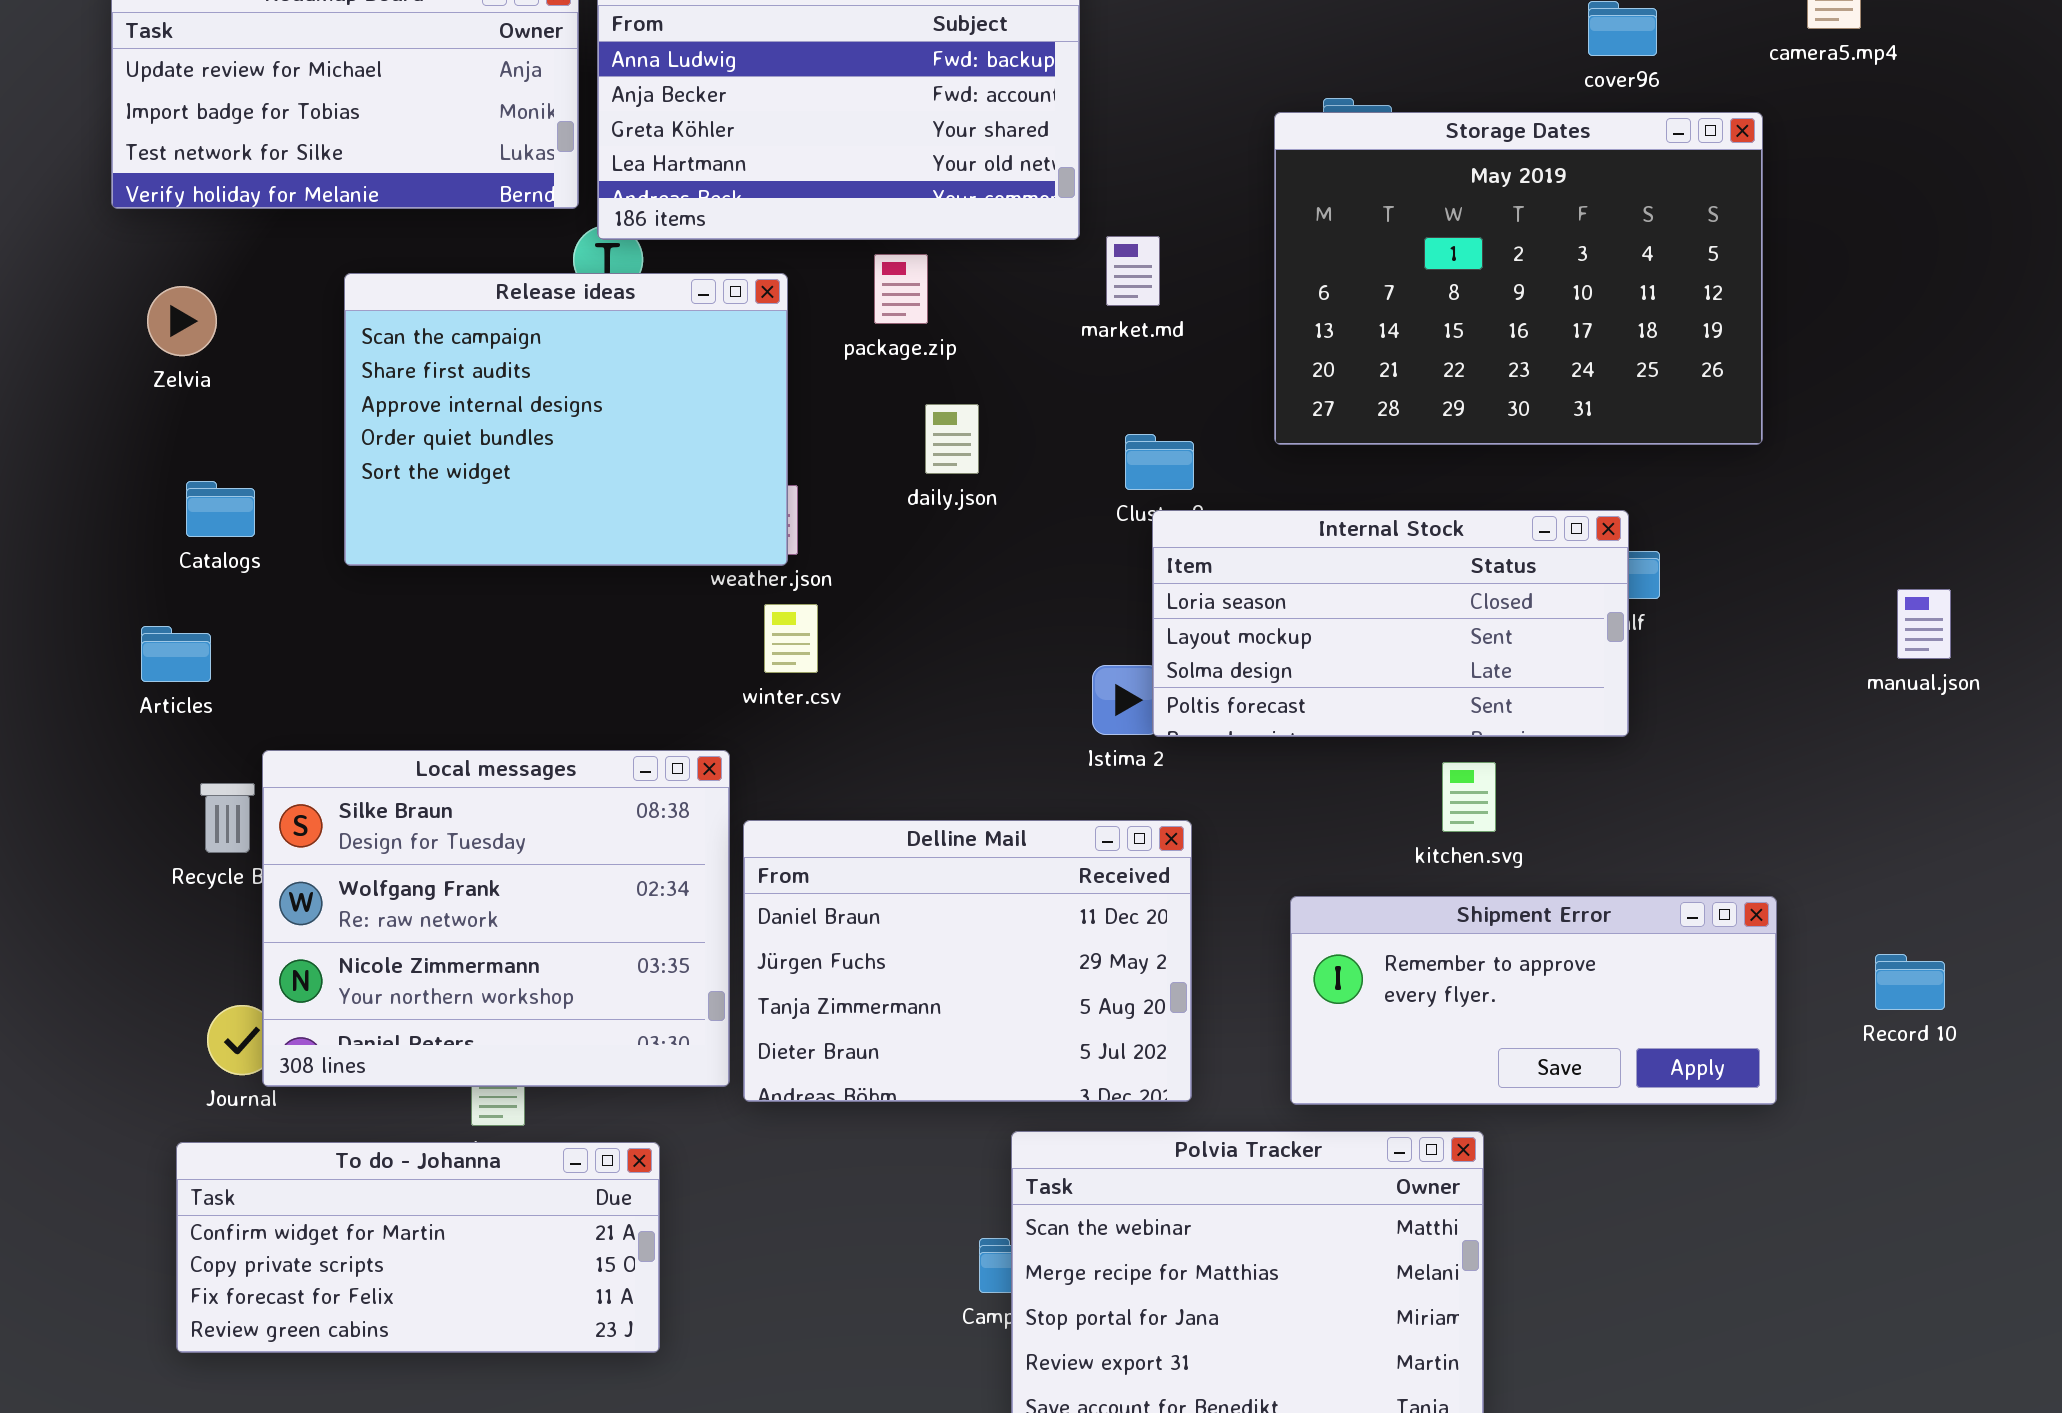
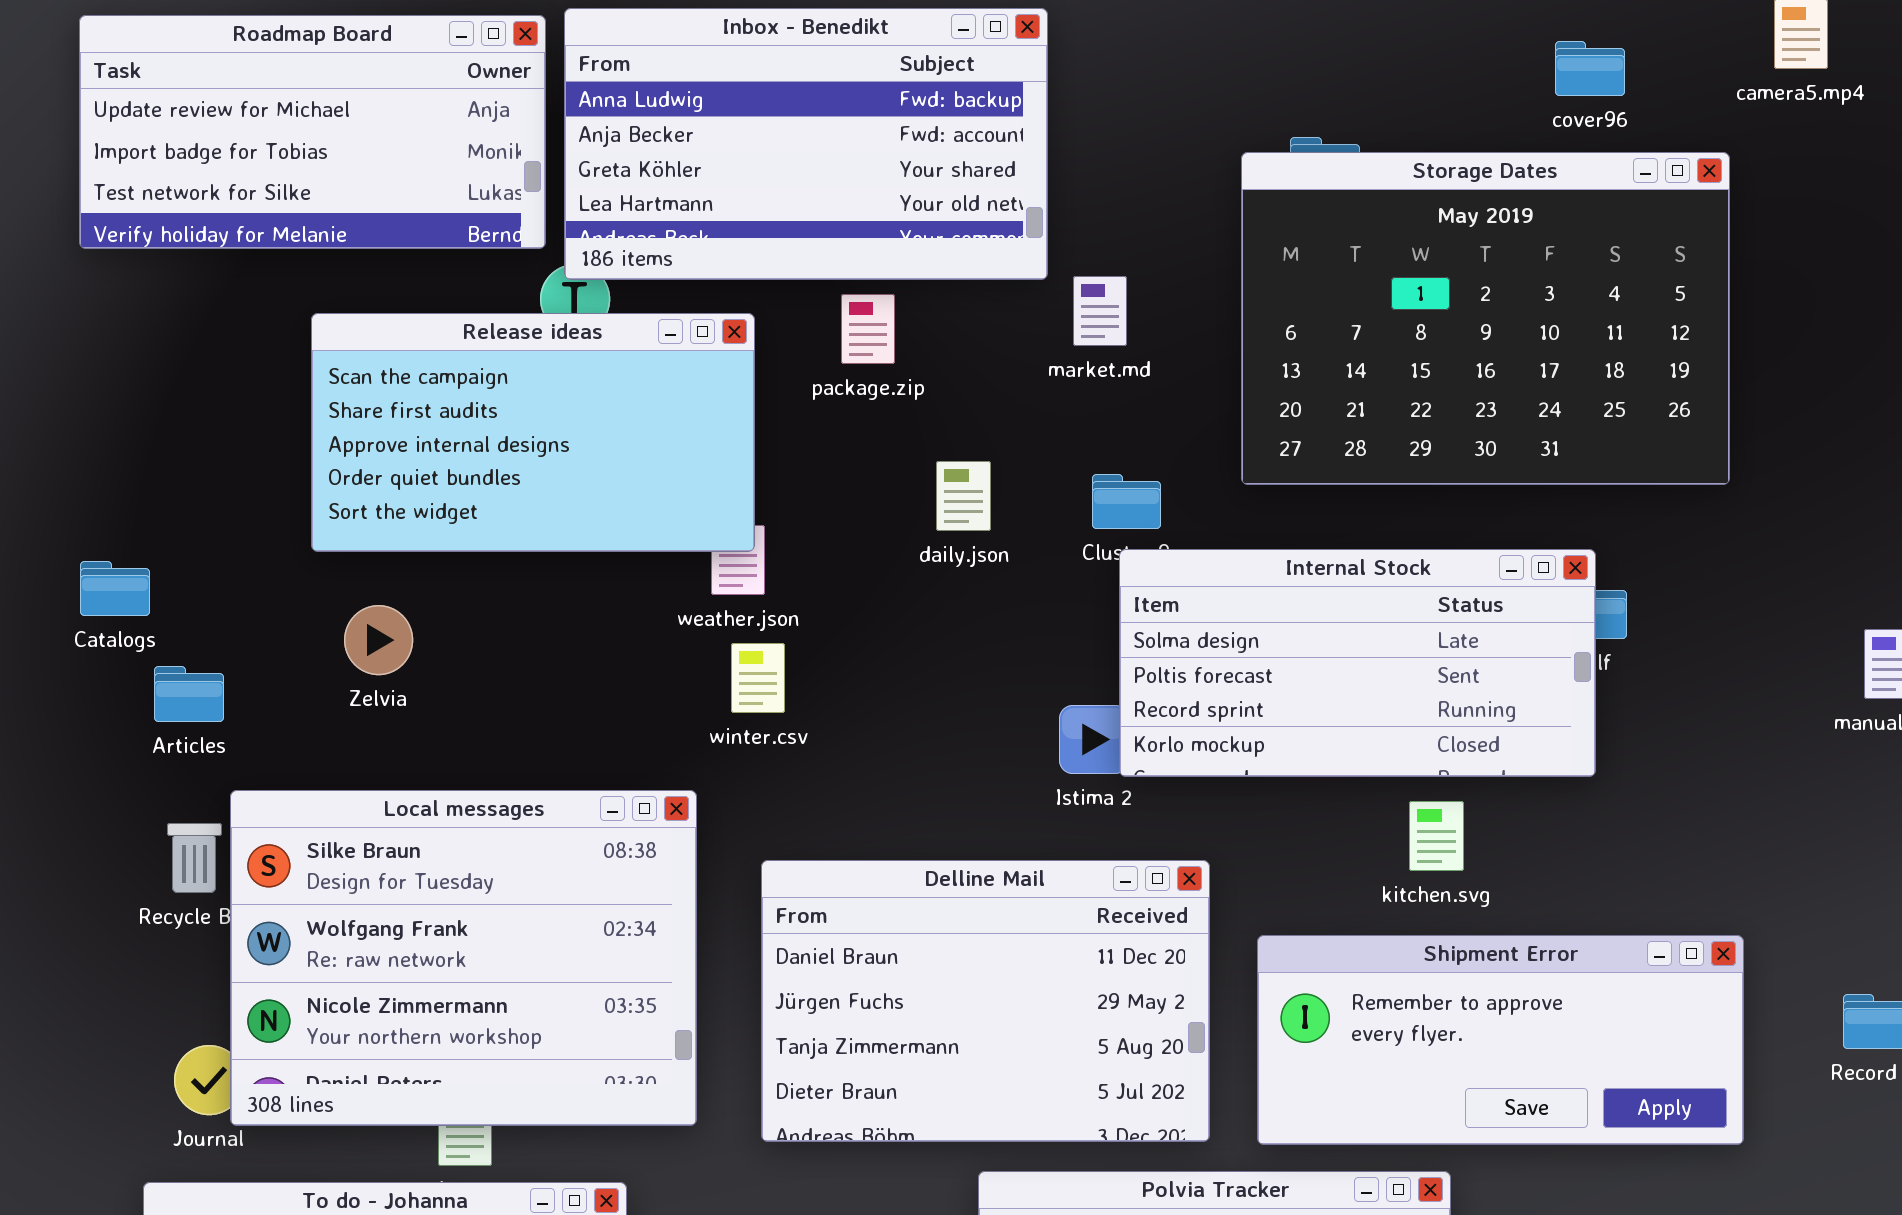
Release ideas: [344,273,788,566] -> [311,313,755,552], resized
Zelvia: [147,286,217,356] -> [344,605,413,675], moved
daily.json: [925,404,979,474] -> [936,461,991,531], moved
Catalogs: [186,481,255,537] -> [80,561,150,616], moved
Internal Stock: [1152,510,1629,737] -> [1119,549,1596,777], scrolled down 2 rows
Articles: [141,626,211,682] -> [154,666,224,722], moved
Delline Mail: [743,820,1192,1102] -> [761,860,1210,1142], moved

